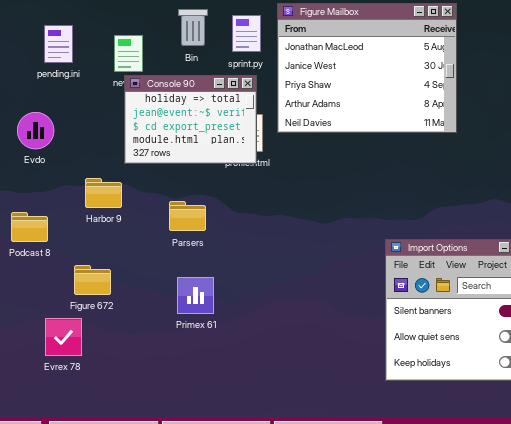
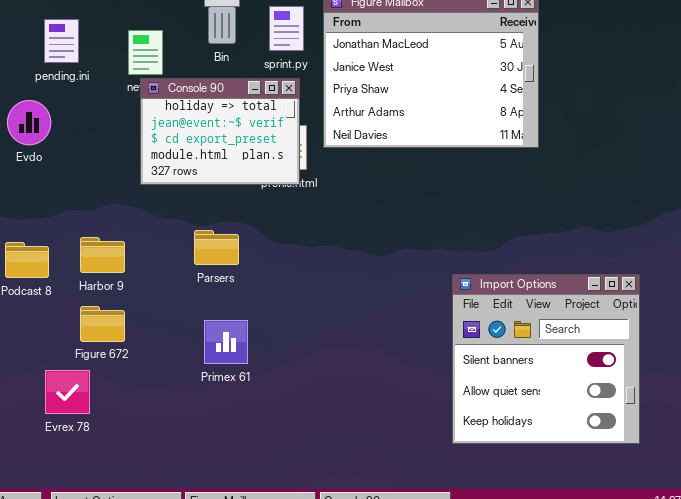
Evdo: [17,112,54,149] -> [7,100,51,145], moved
Harbor 9: [85,178,122,208] -> [80,237,125,273], moved

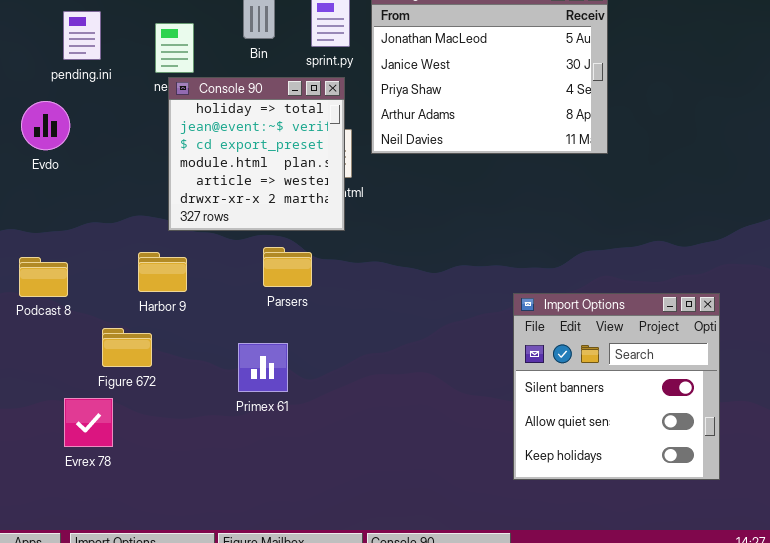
Console 90: [140,78,300,185] -> [168,77,345,231], resized
Parsers: [194,230,239,265] -> [263,247,312,287], moved
Harbor 9: [80,237,125,273] -> [138,252,187,292], moved

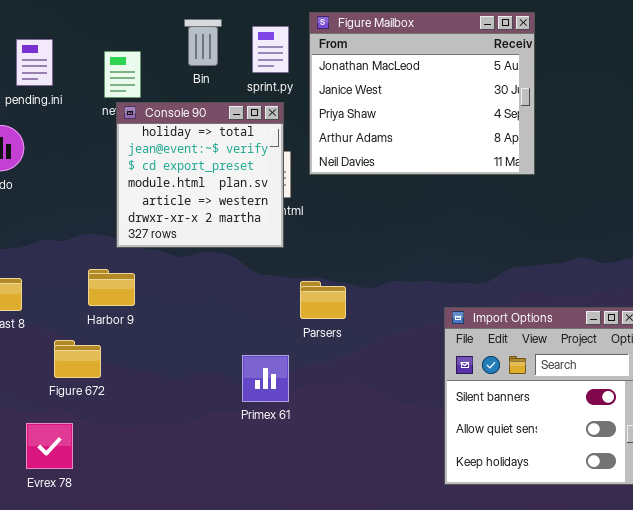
Parsers: [263,247,312,287] -> [300,281,346,319], moved
Primex 61: [238,343,288,392] -> [242,355,289,402], moved
Evrex 78: [64,398,113,447] -> [26,423,73,469], moved

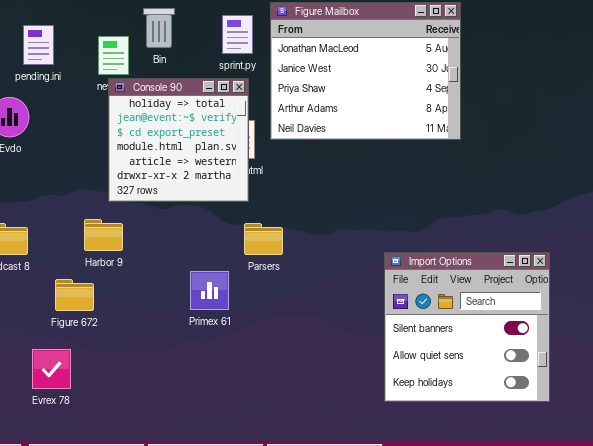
Bin: [184,19,222,66] -> [143,8,175,48], moved
Parsers: [300,281,346,319] -> [244,223,283,255], moved
Primex 61: [242,355,289,402] -> [190,271,229,310], moved

